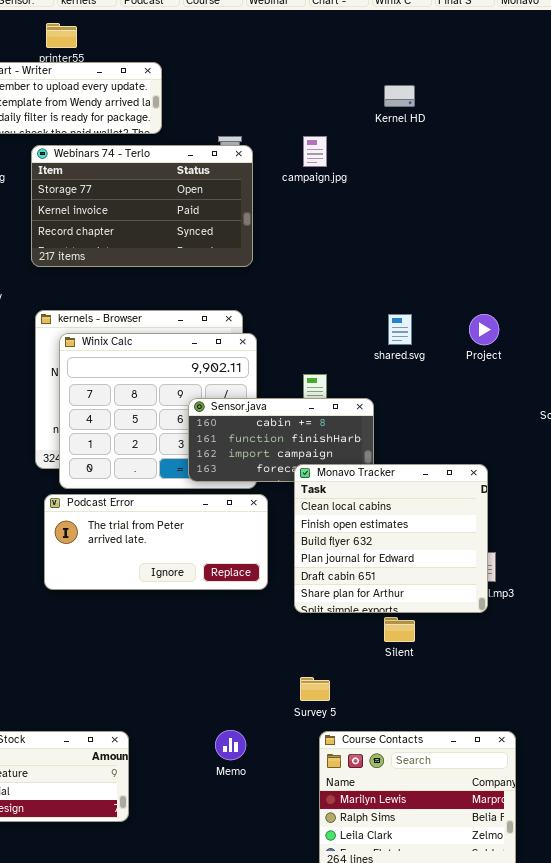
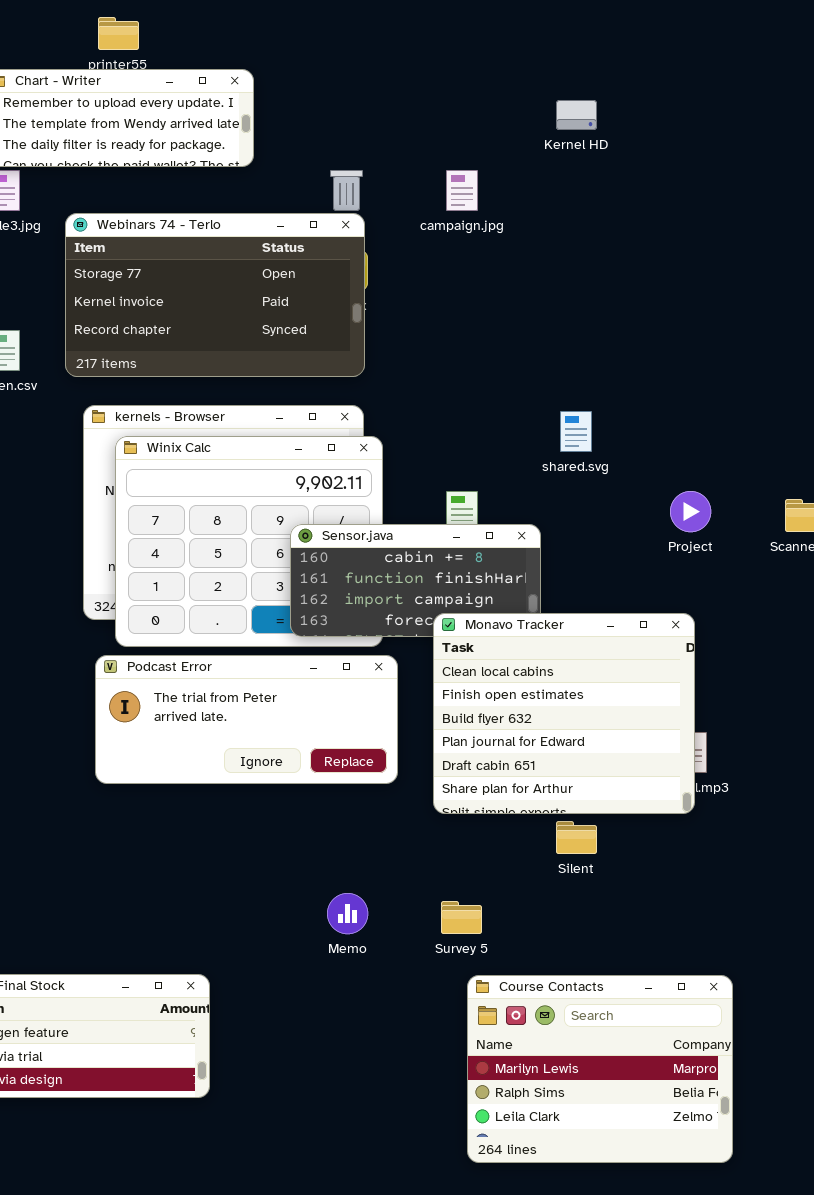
Webinars 74 - Terlo: [31,145,253,267] -> [65,213,365,377], moved
Project: [469,314,499,345] -> [670,491,711,532], moved
Memo: [215,730,246,760] -> [327,893,368,934], moved

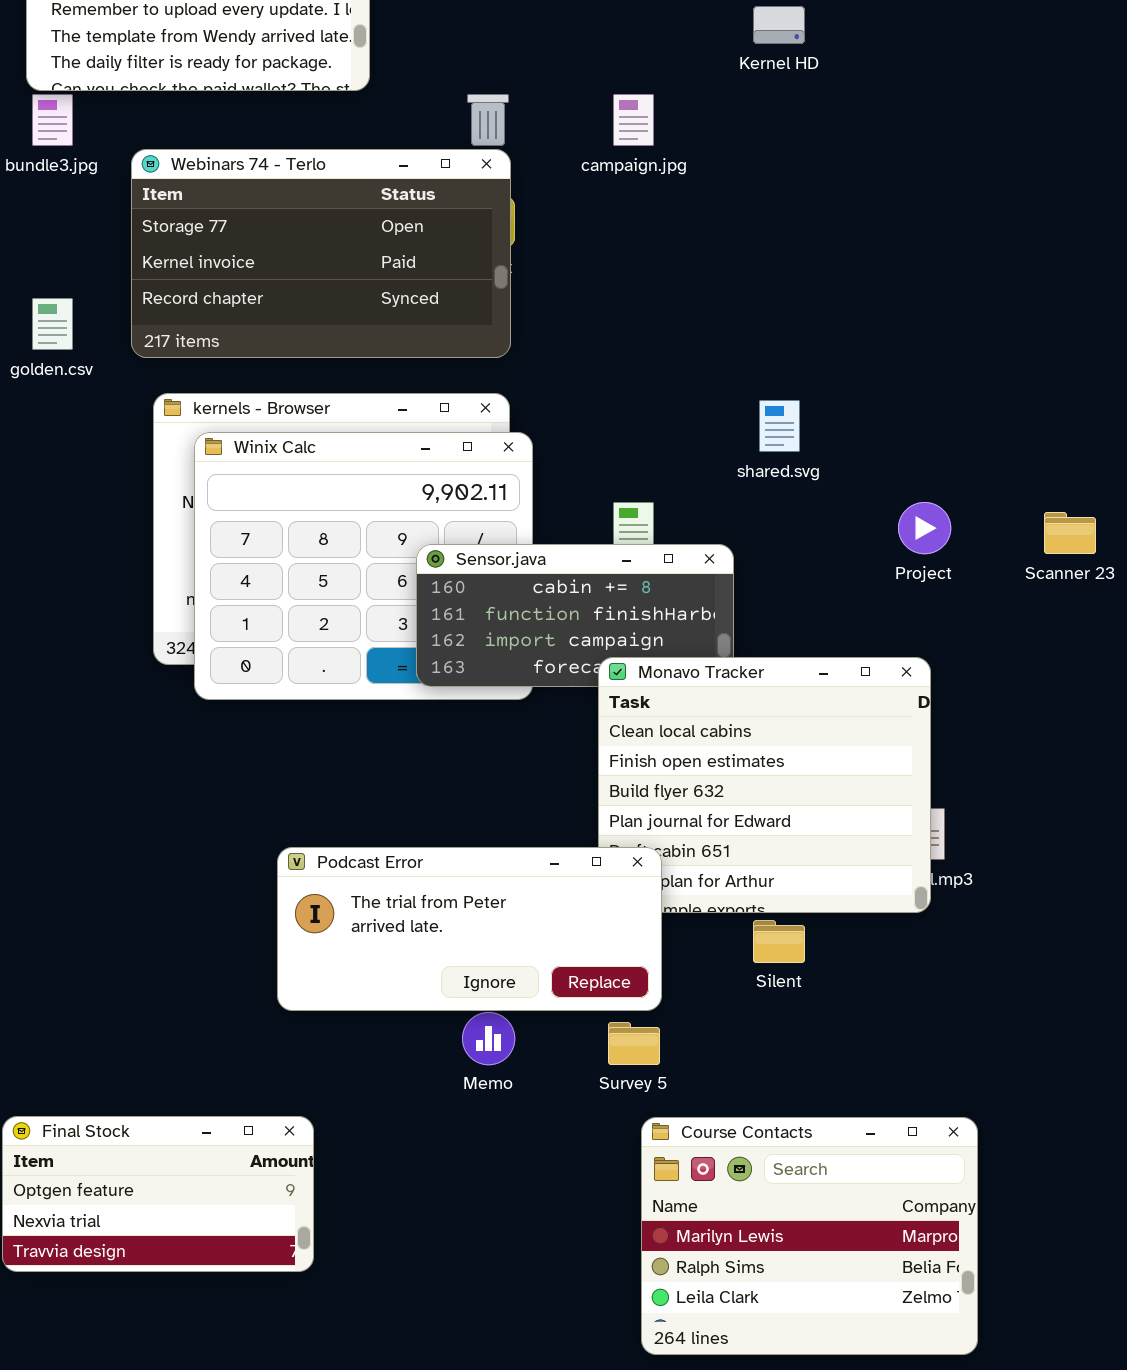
Podcast Error: [95,655,398,784] -> [277,847,662,1011], moved

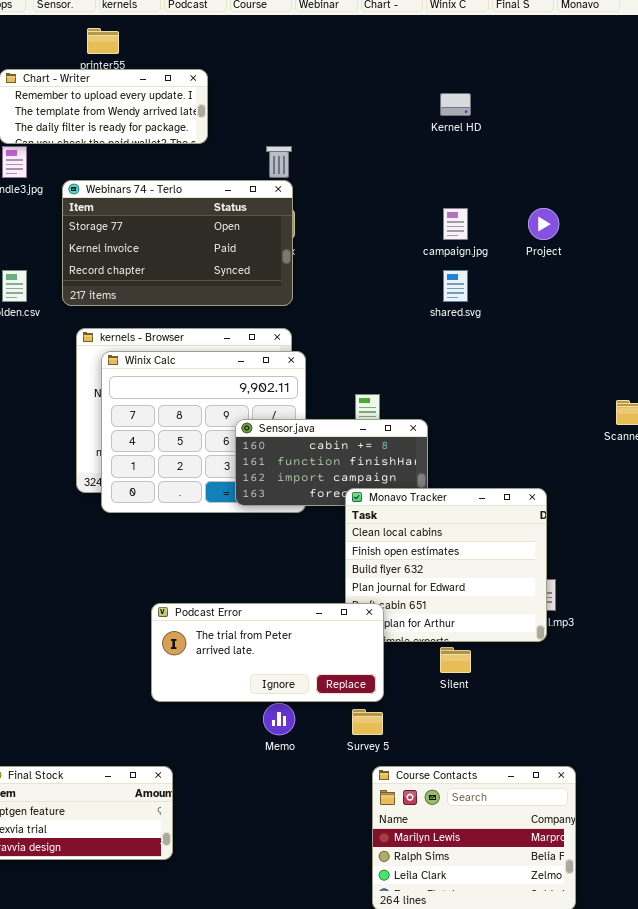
campaign.jpg: [613,94,654,146] -> [443,208,468,240], moved
shared.svg: [759,400,800,452] -> [443,270,468,302], moved
Project: [898,502,951,554] -> [528,208,559,240], moved

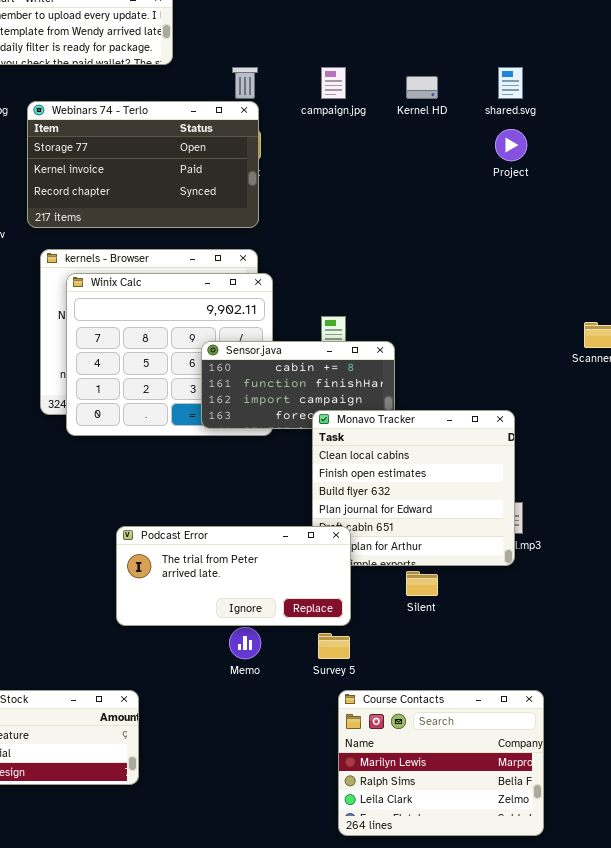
Kernel HD: [440,93,471,116] -> [406,76,438,99], moved
campaign.jpg: [443,208,468,240] -> [321,67,346,99], moved
shared.svg: [443,270,468,302] -> [498,67,523,99], moved

